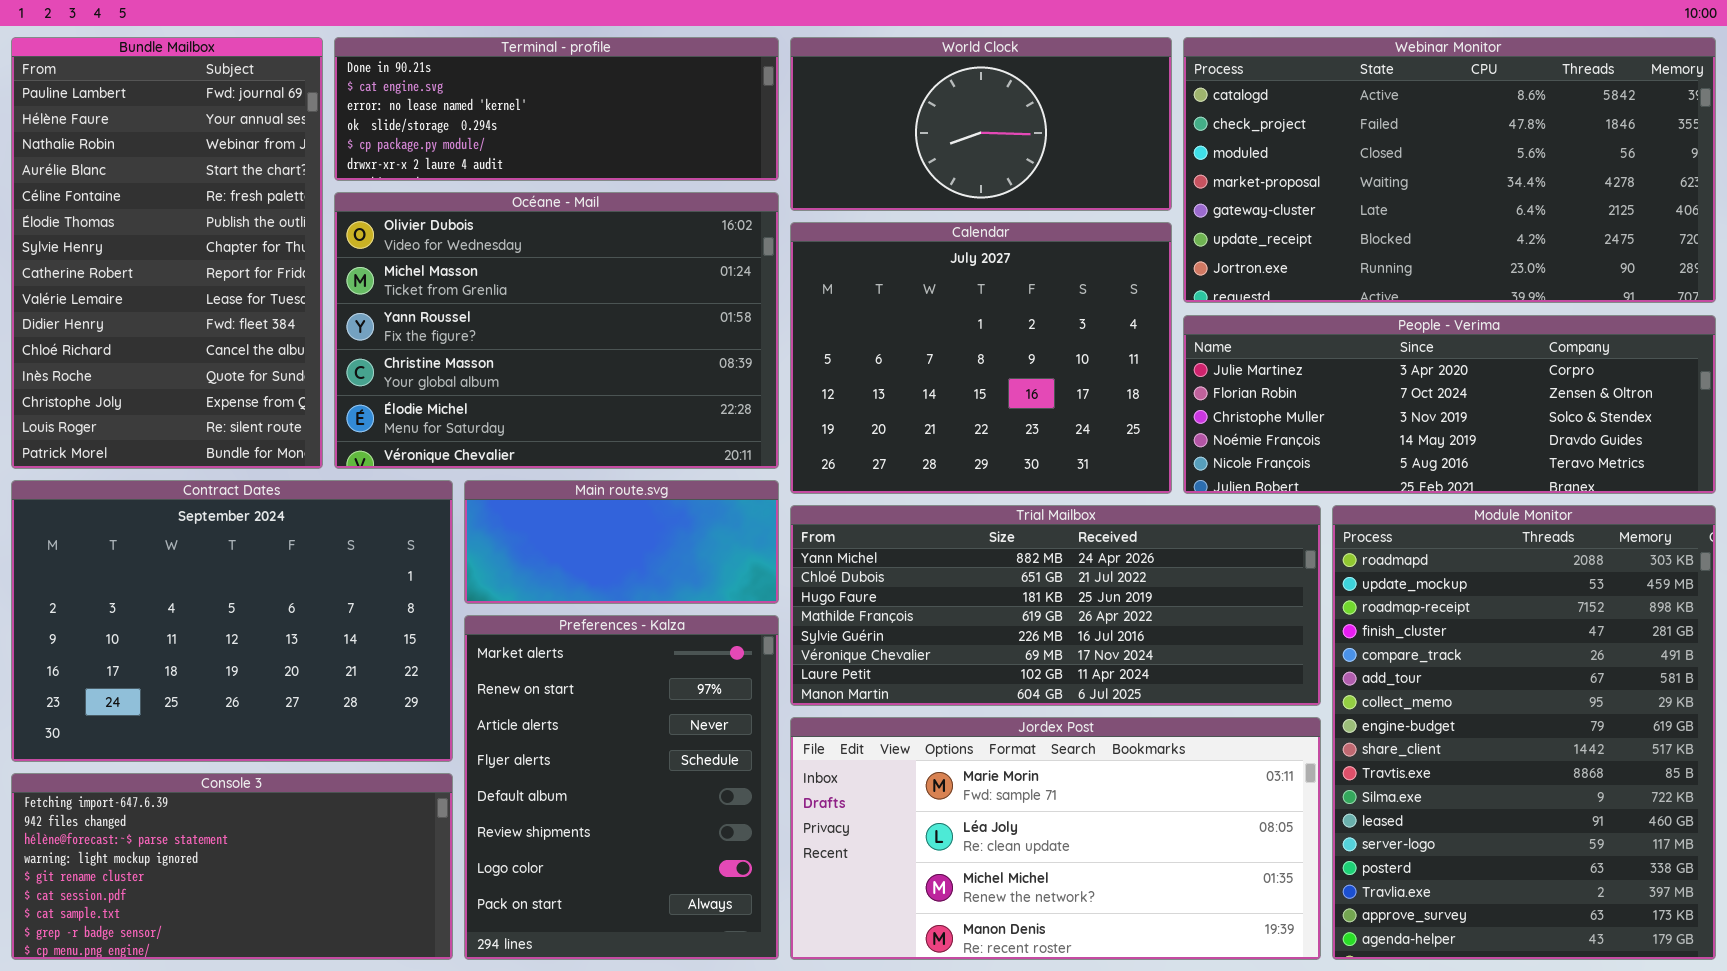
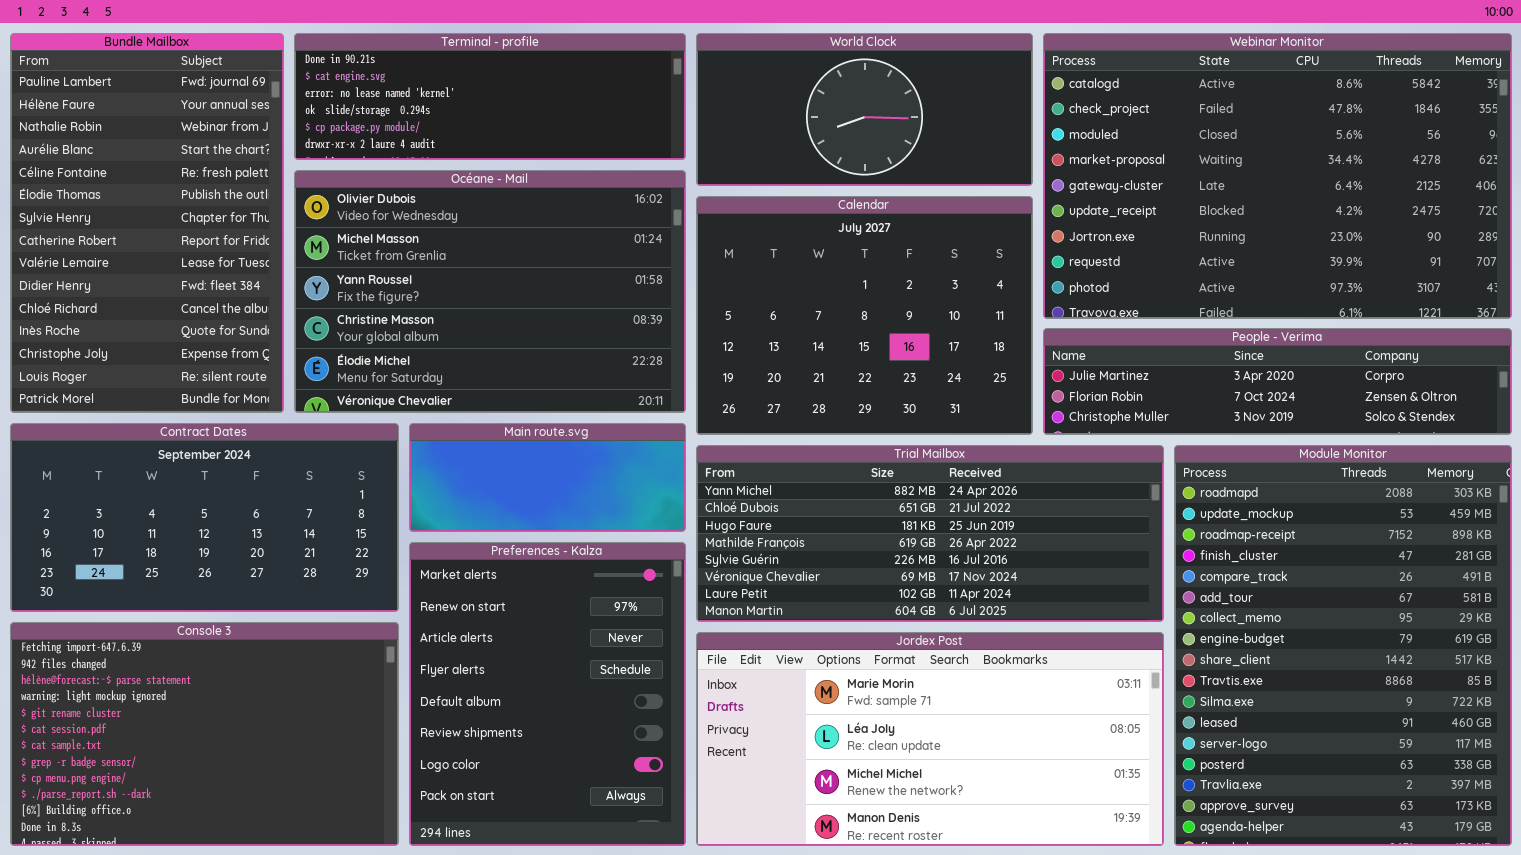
Webinar Monitor: [1183,37,1716,303] -> [1043,33,1512,319], resized
People - Verima: [1183,315,1716,494] -> [1043,328,1512,435], resized
Contract Dates: [11,480,453,762] -> [10,423,399,612], resized
Console 3: [11,773,453,960] -> [10,622,399,846], resized

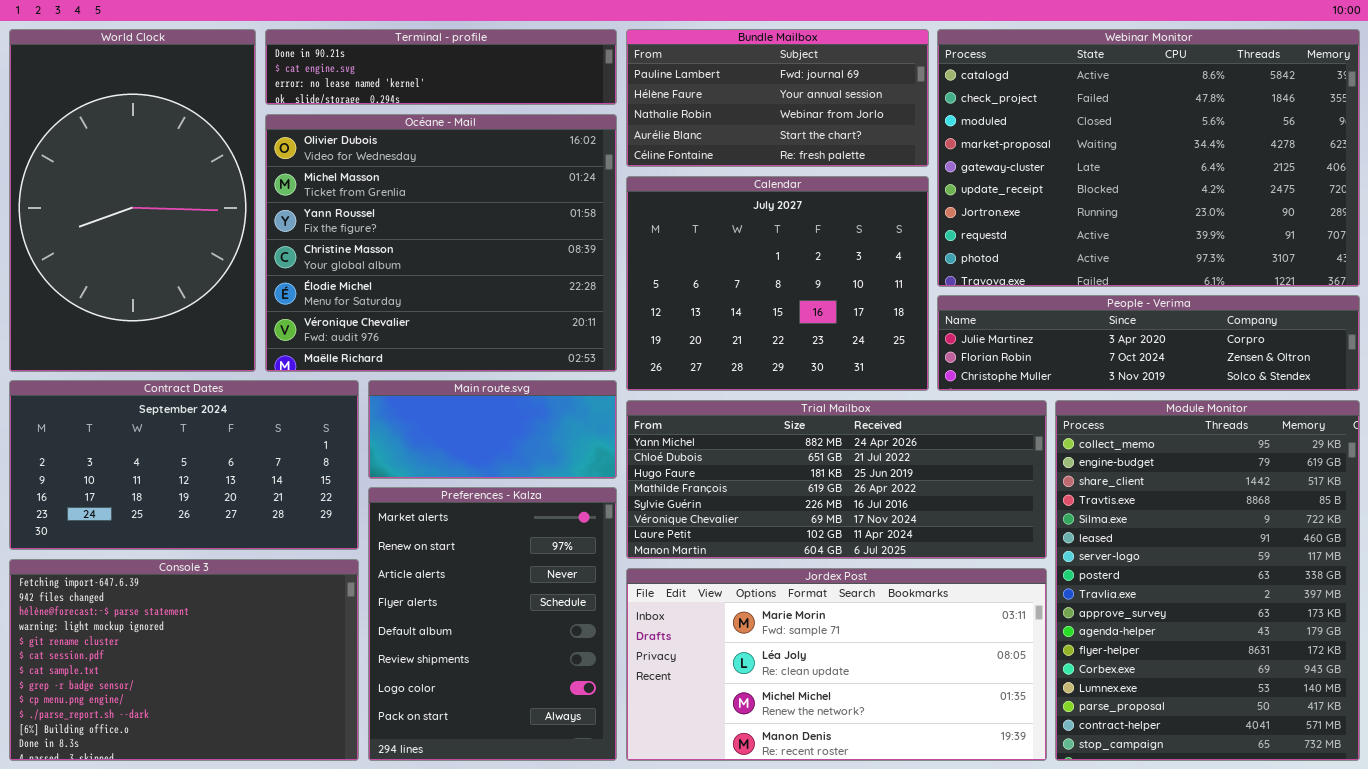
Bundle Mailbox: [10,33,284,413] -> [626,29,929,167], moved, resized
Terminal - profile: [294,33,686,160] -> [265,29,617,105], resized
World Clock: [696,33,1033,186] -> [9,29,256,372], moved, resized
Océane - Mail: [294,170,686,413] -> [265,114,617,372], resized
Module Monitor: [1174,445,1512,846] -> [1055,400,1360,761], scrolled down 6 rows

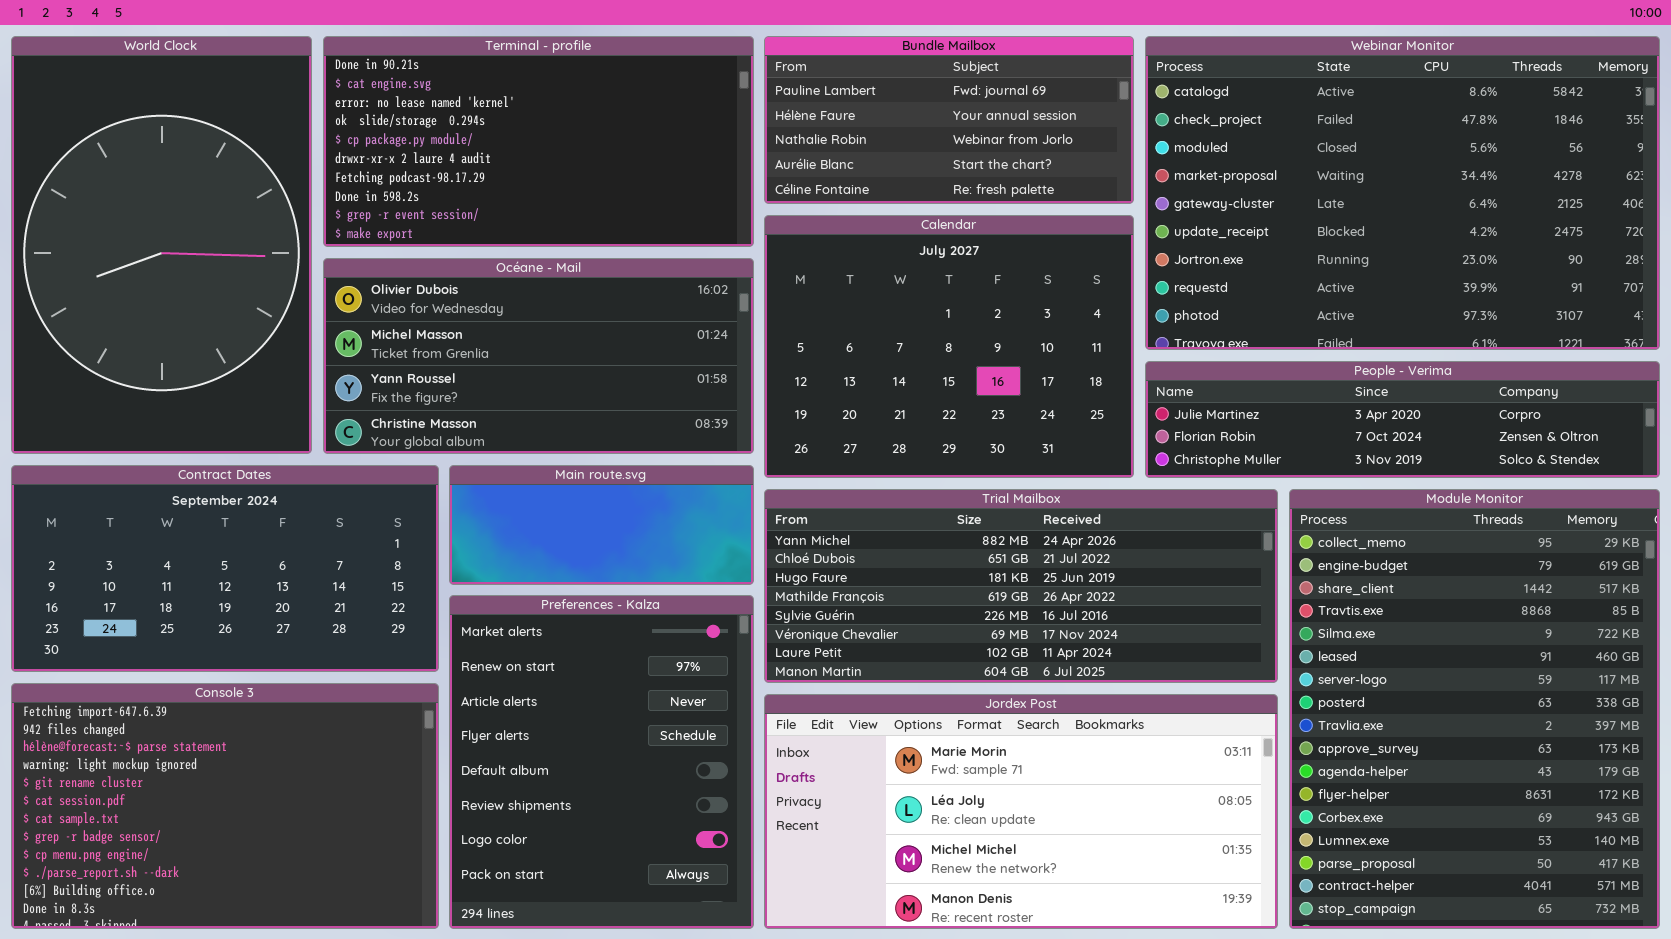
Terminal - profile: [265,29,617,105] -> [323,36,754,247], resized
Océane - Mail: [265,114,617,372] -> [323,258,754,454], resized

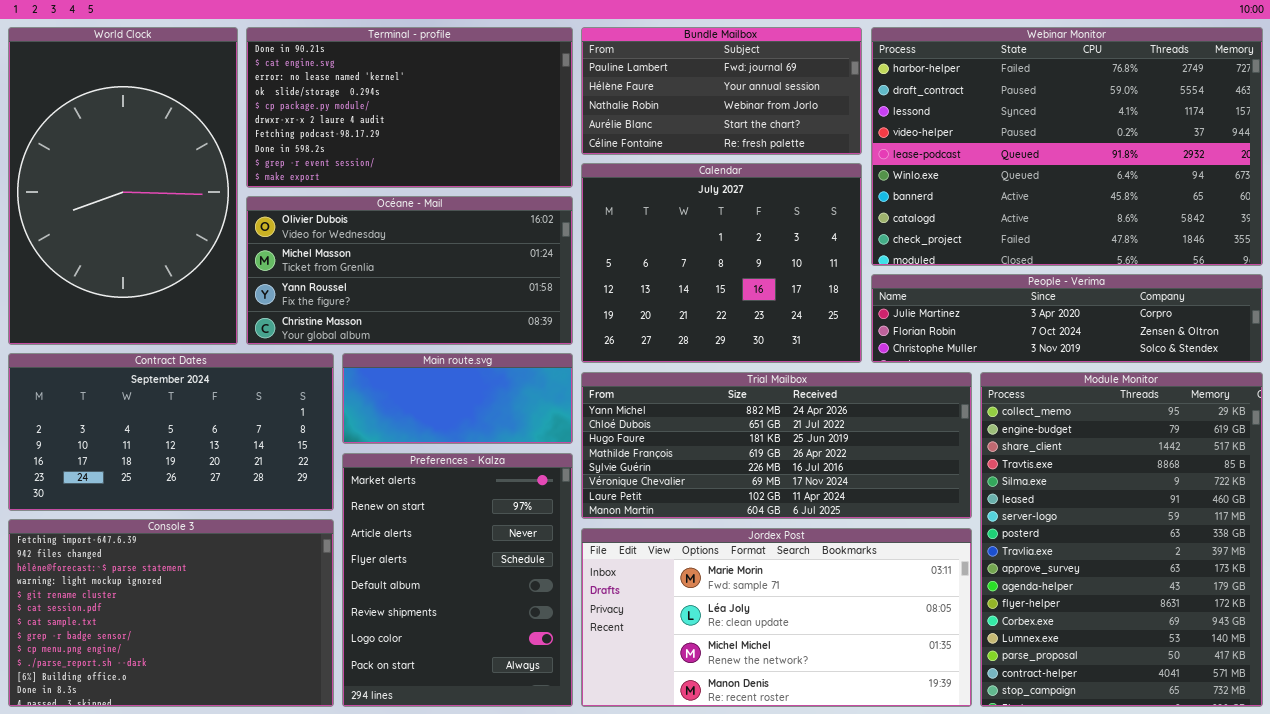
Webinar Monitor: [1145,36,1660,350] -> [871,27,1263,266], scrolled up 7 rows

